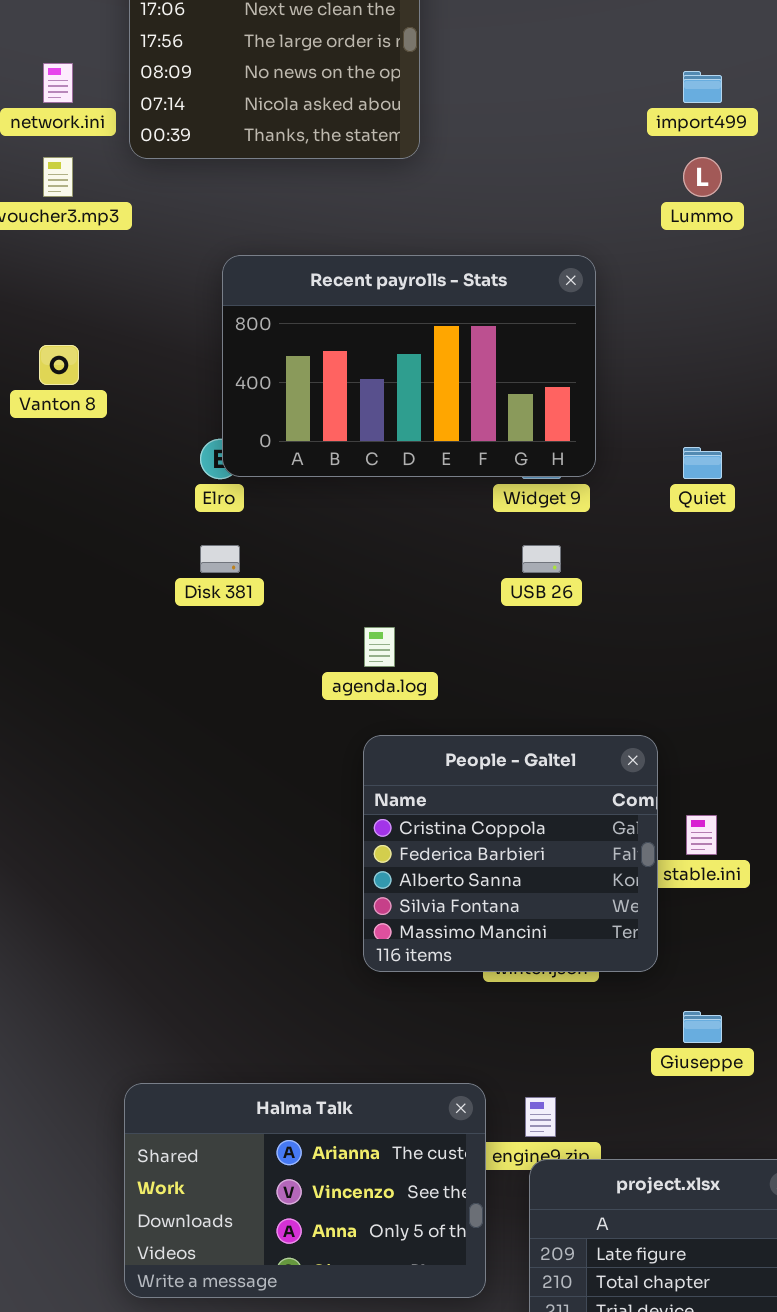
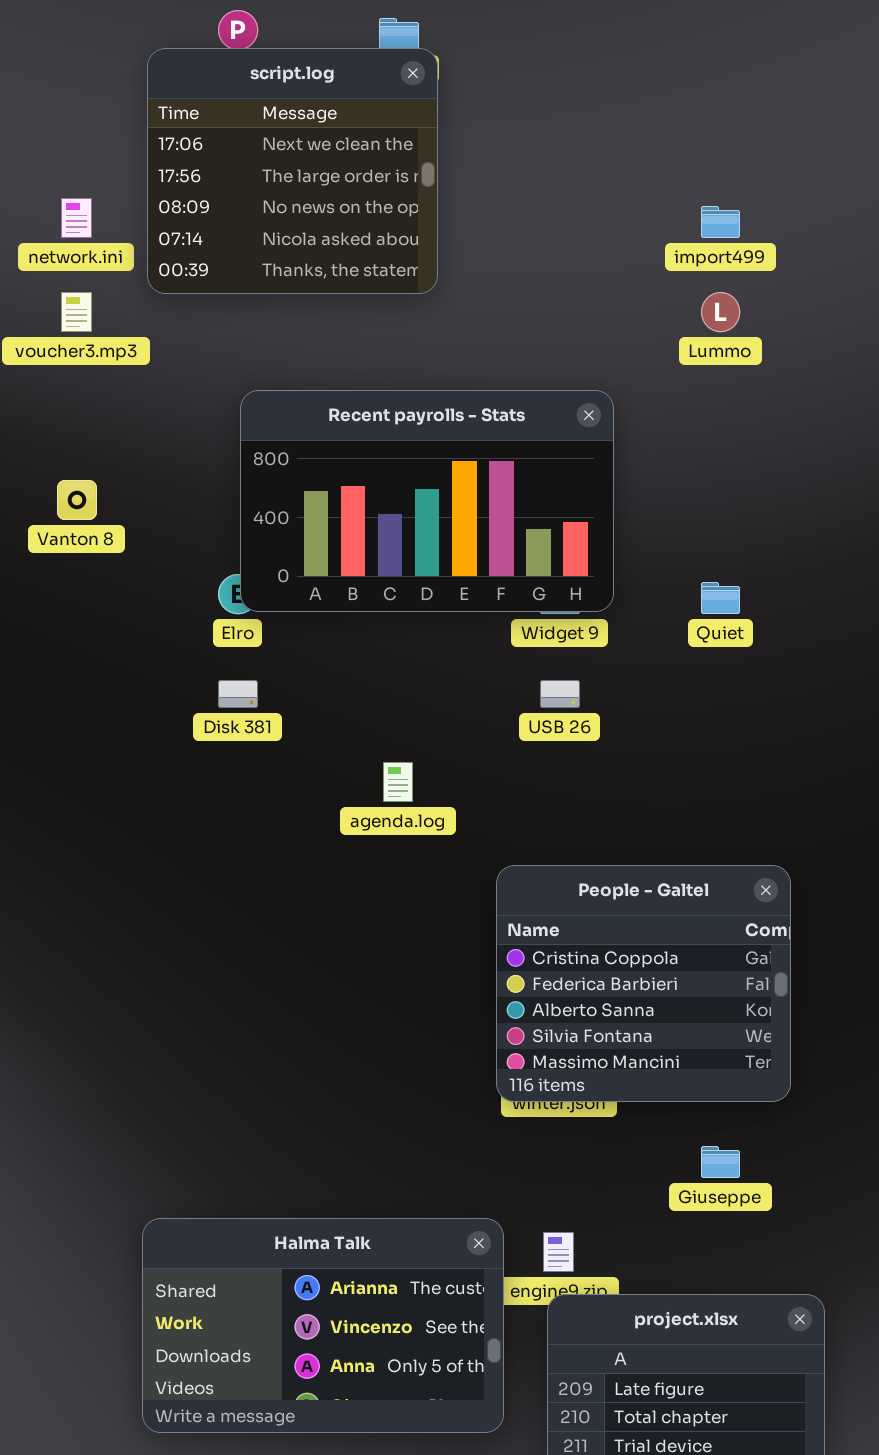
People - Galtel: [363,735,658,972] -> [496,865,791,1102], moved

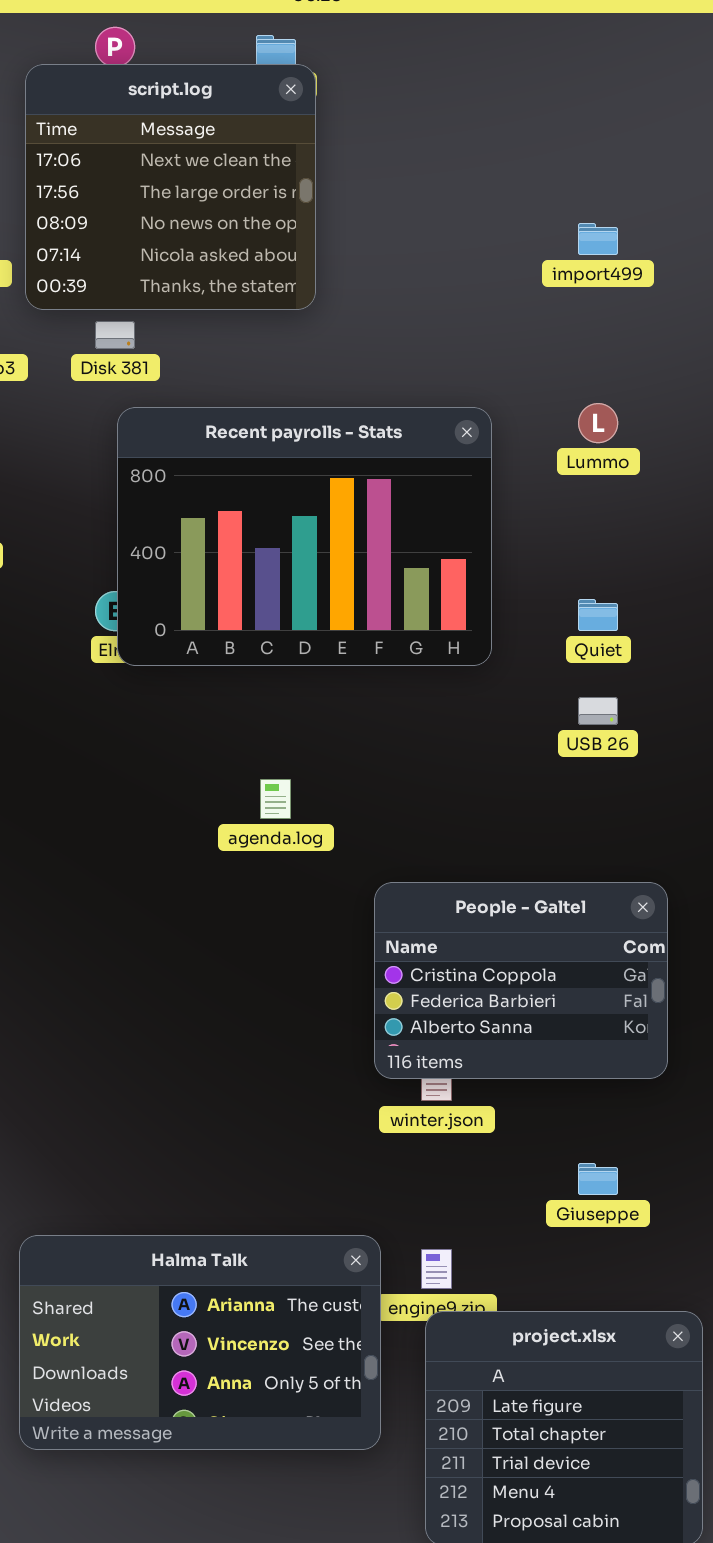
Lummo: [701,292,740,332] -> [578,403,618,443], moved
Recent payrolls - Stats: [240,390,614,612] -> [117,407,492,666], resized
Disk 381: [218,680,258,708] -> [95,321,135,349], moved
USB 26: [540,680,580,708] -> [578,697,618,725], moved
People - Galtel: [496,865,791,1102] -> [374,882,668,1079], resized

